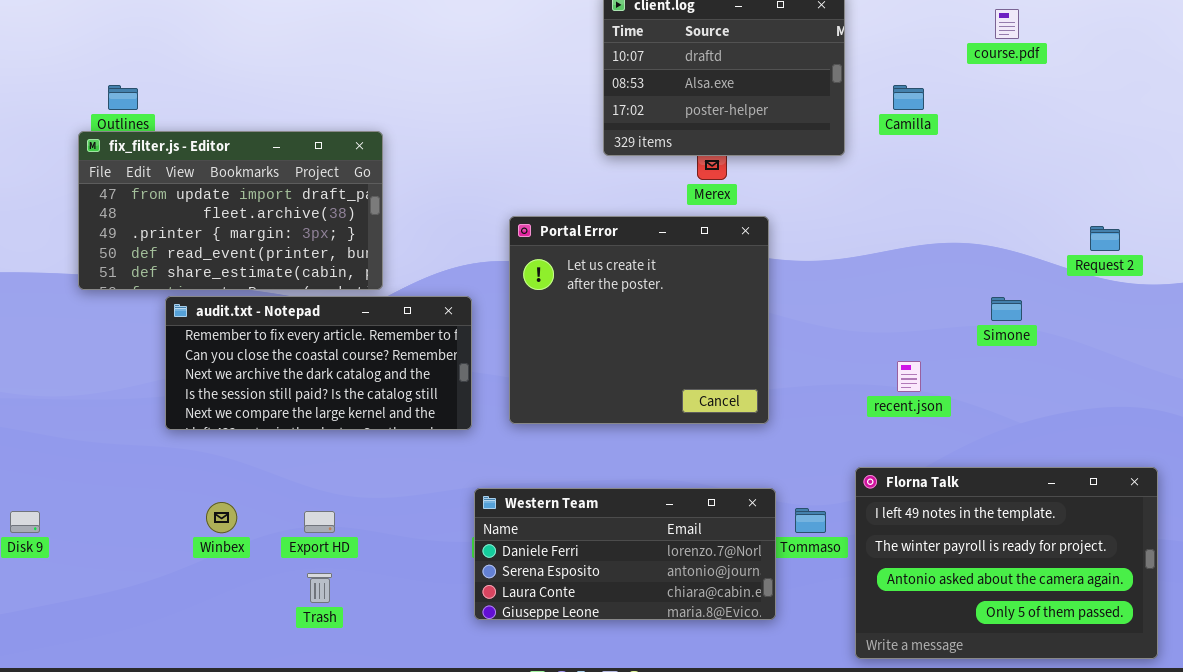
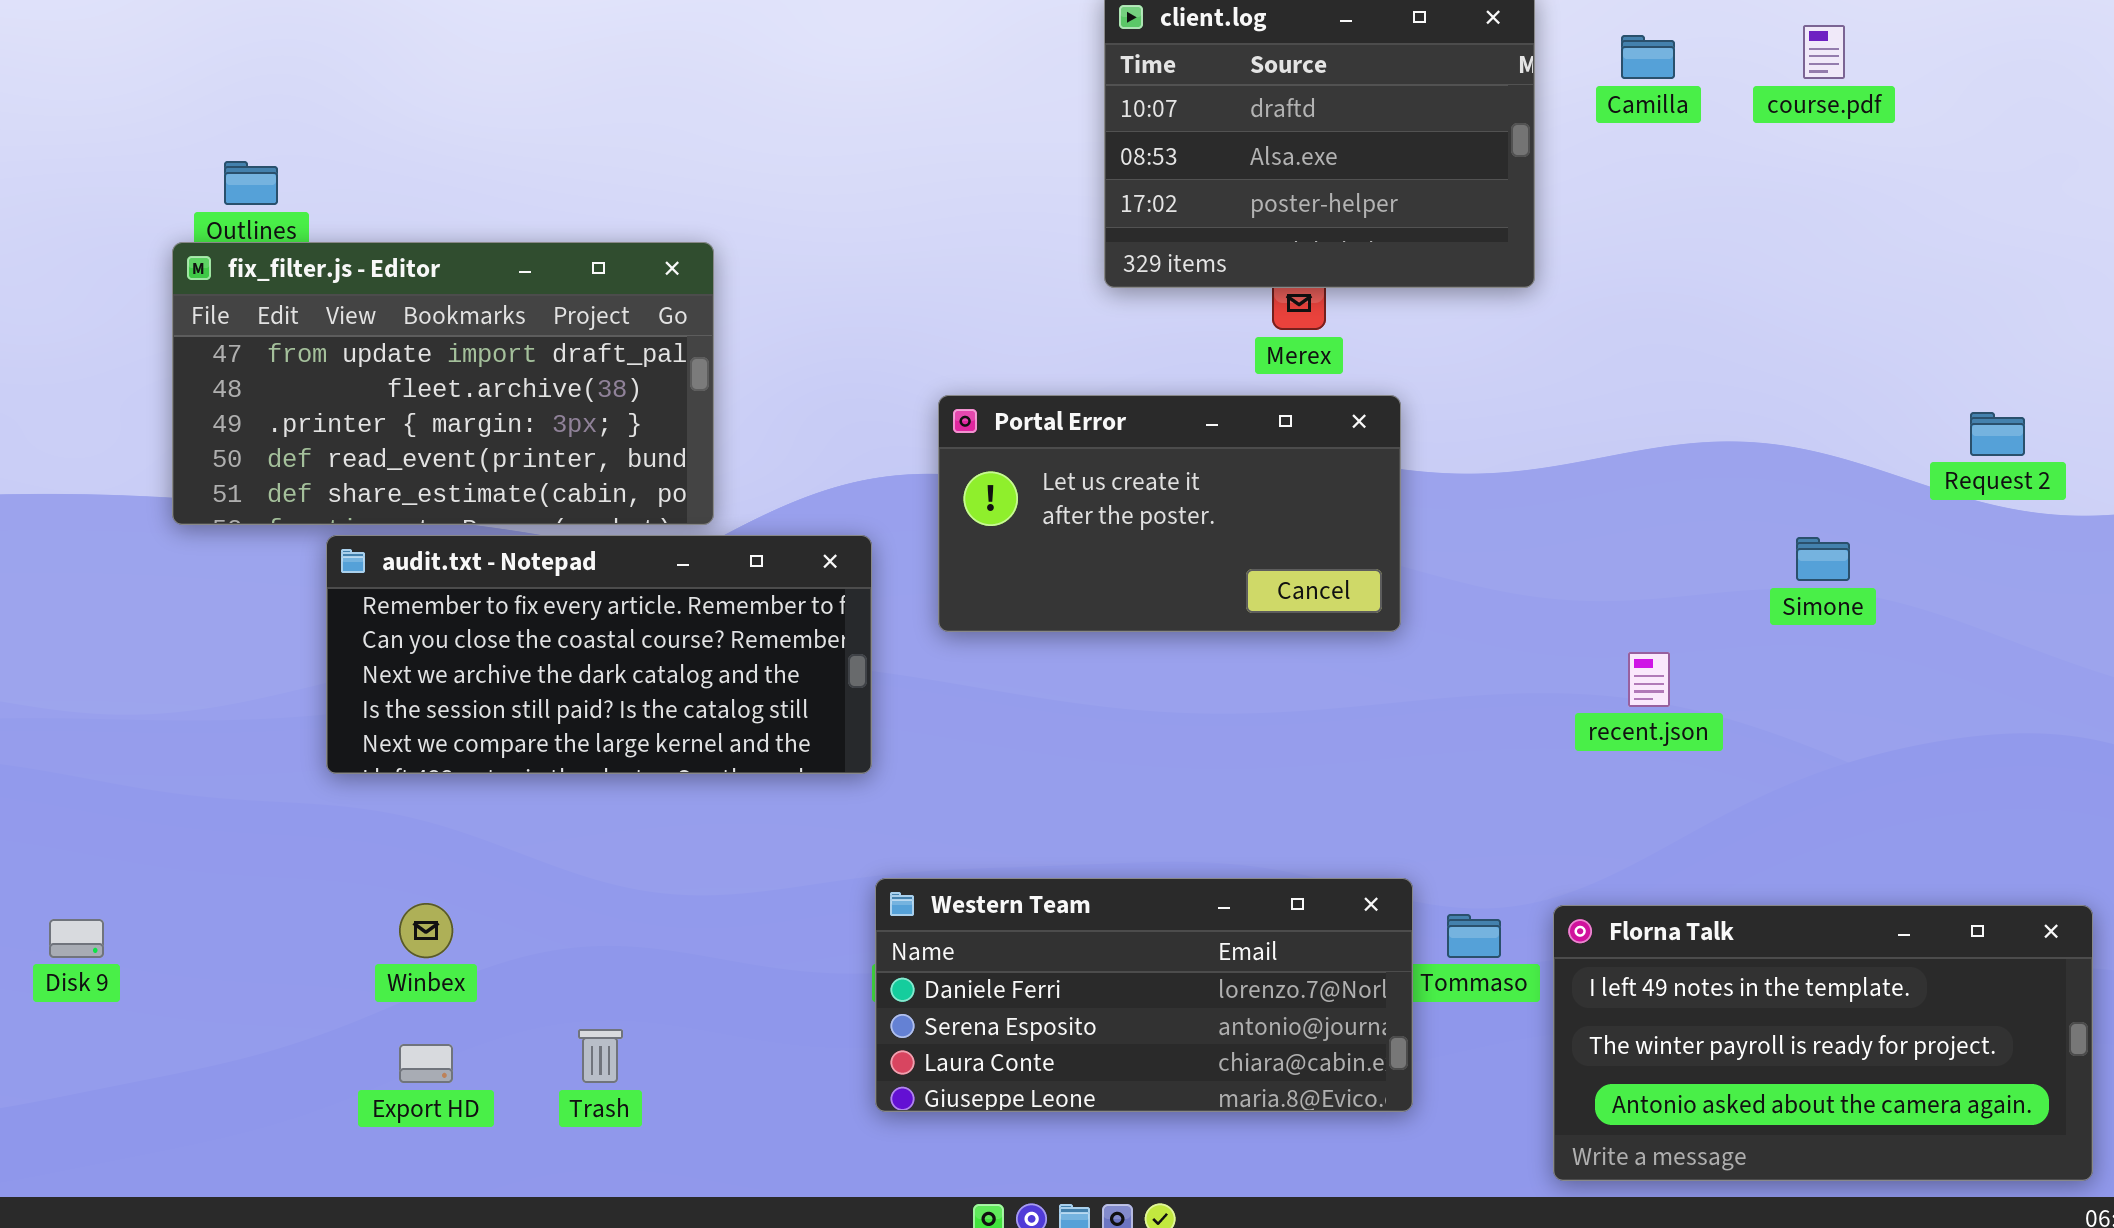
Camilla: [893,85,924,110] -> [1621,35,1675,79], moved
Portal Error: [509,216,769,424] -> [938,395,1401,632], resized
Florna Talk: [855,467,1158,659] -> [1553,905,2093,1181], resized
Export HD: [304,511,335,533] -> [399,1044,453,1083], moved

